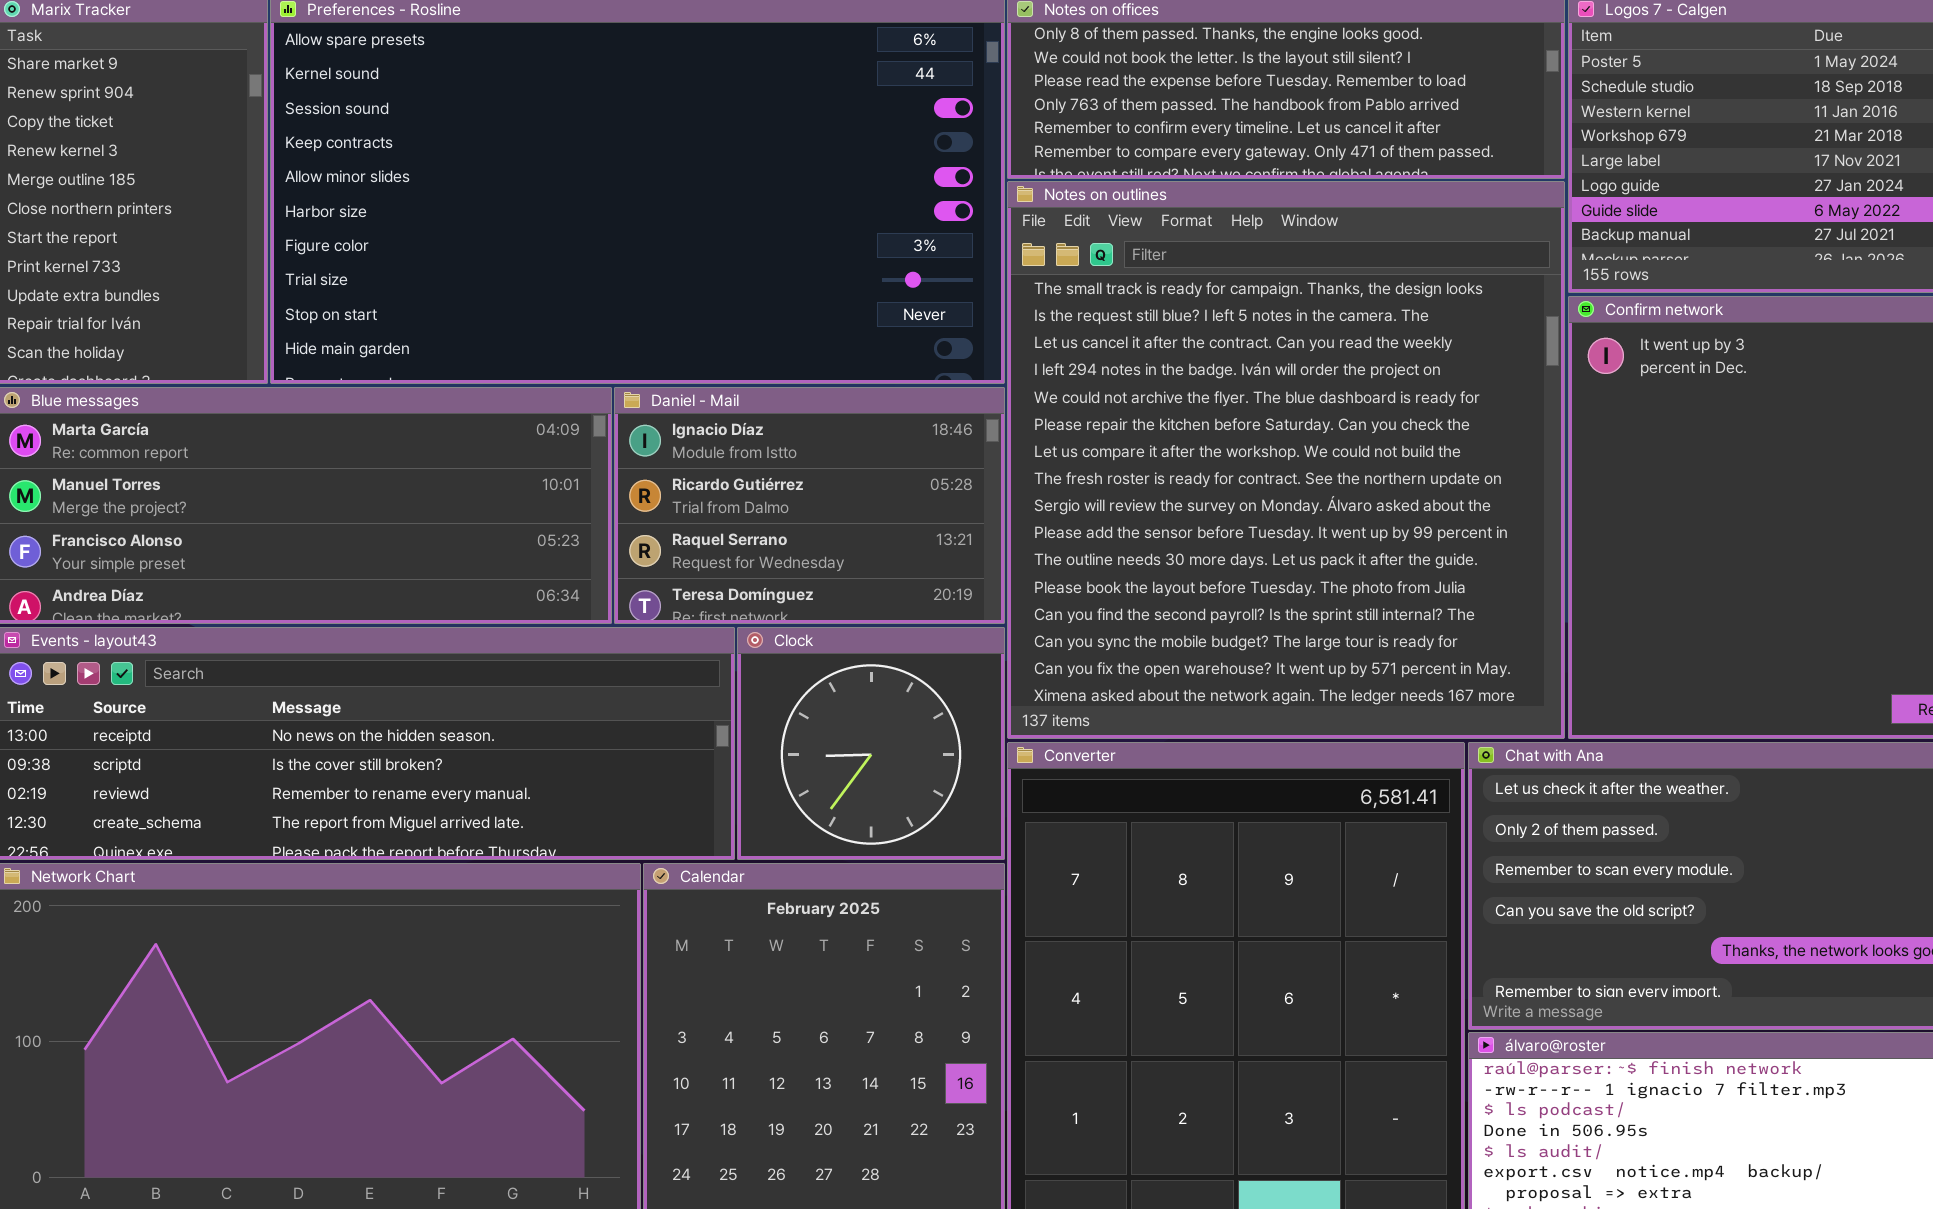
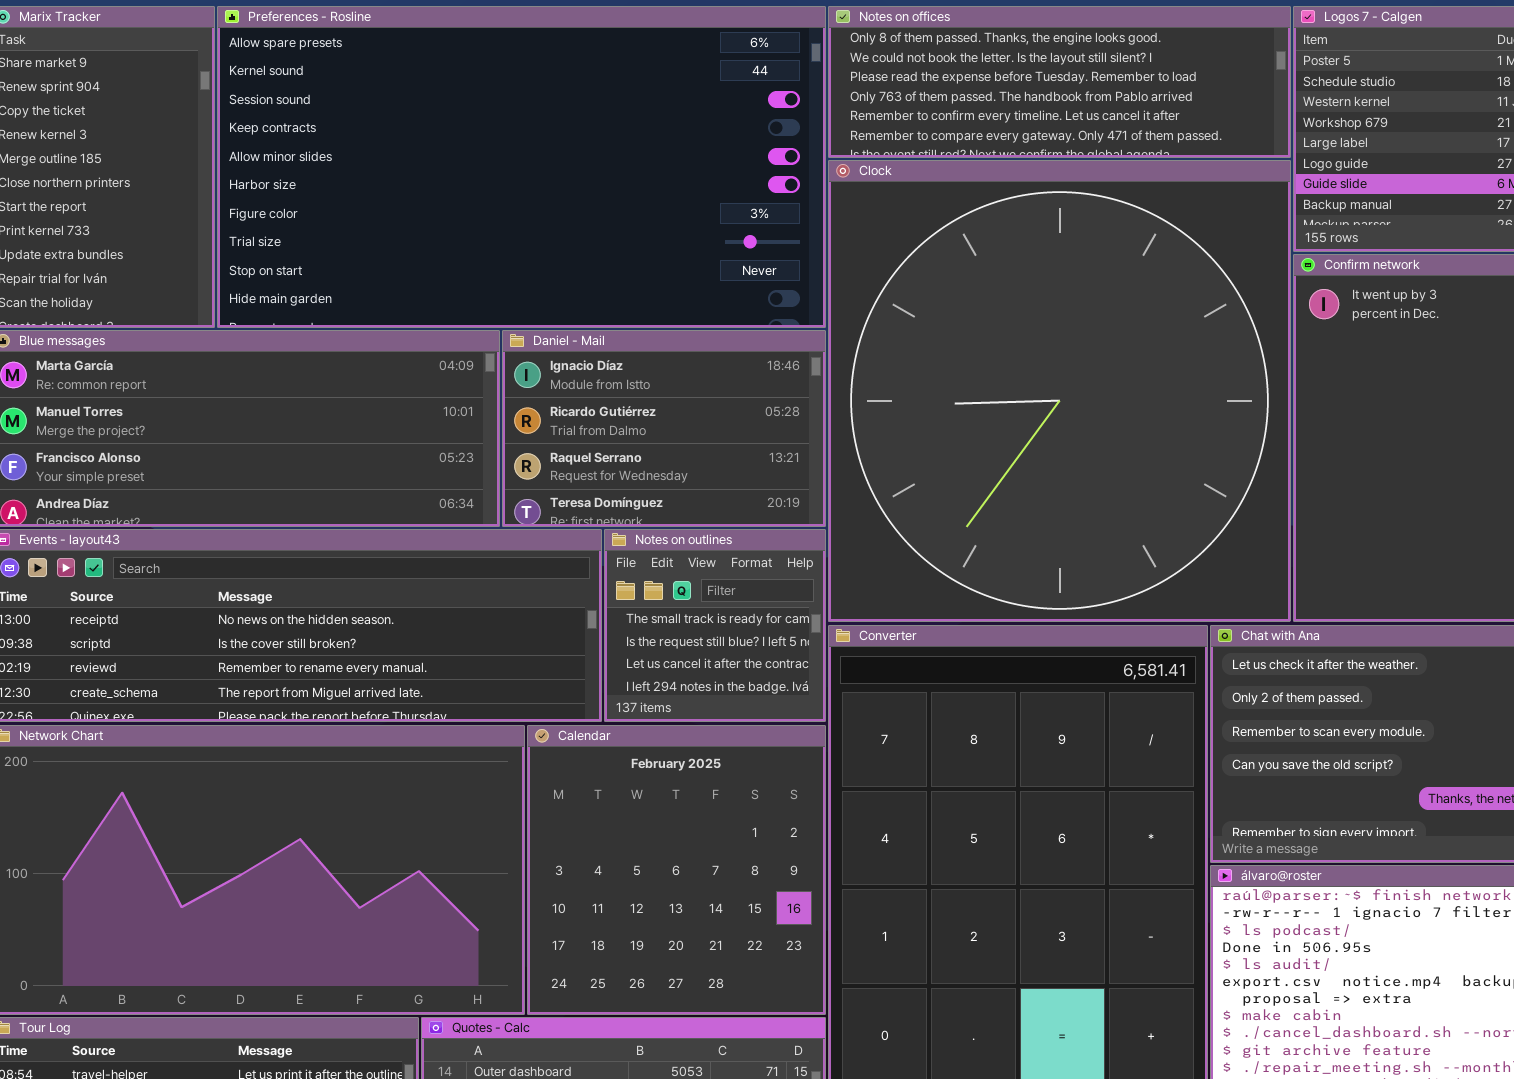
Notes on outlines: [1007,181,1565,739] -> [604,529,826,722], moved, resized
Clock: [737,627,1005,860] -> [828,160,1291,622], moved, resized

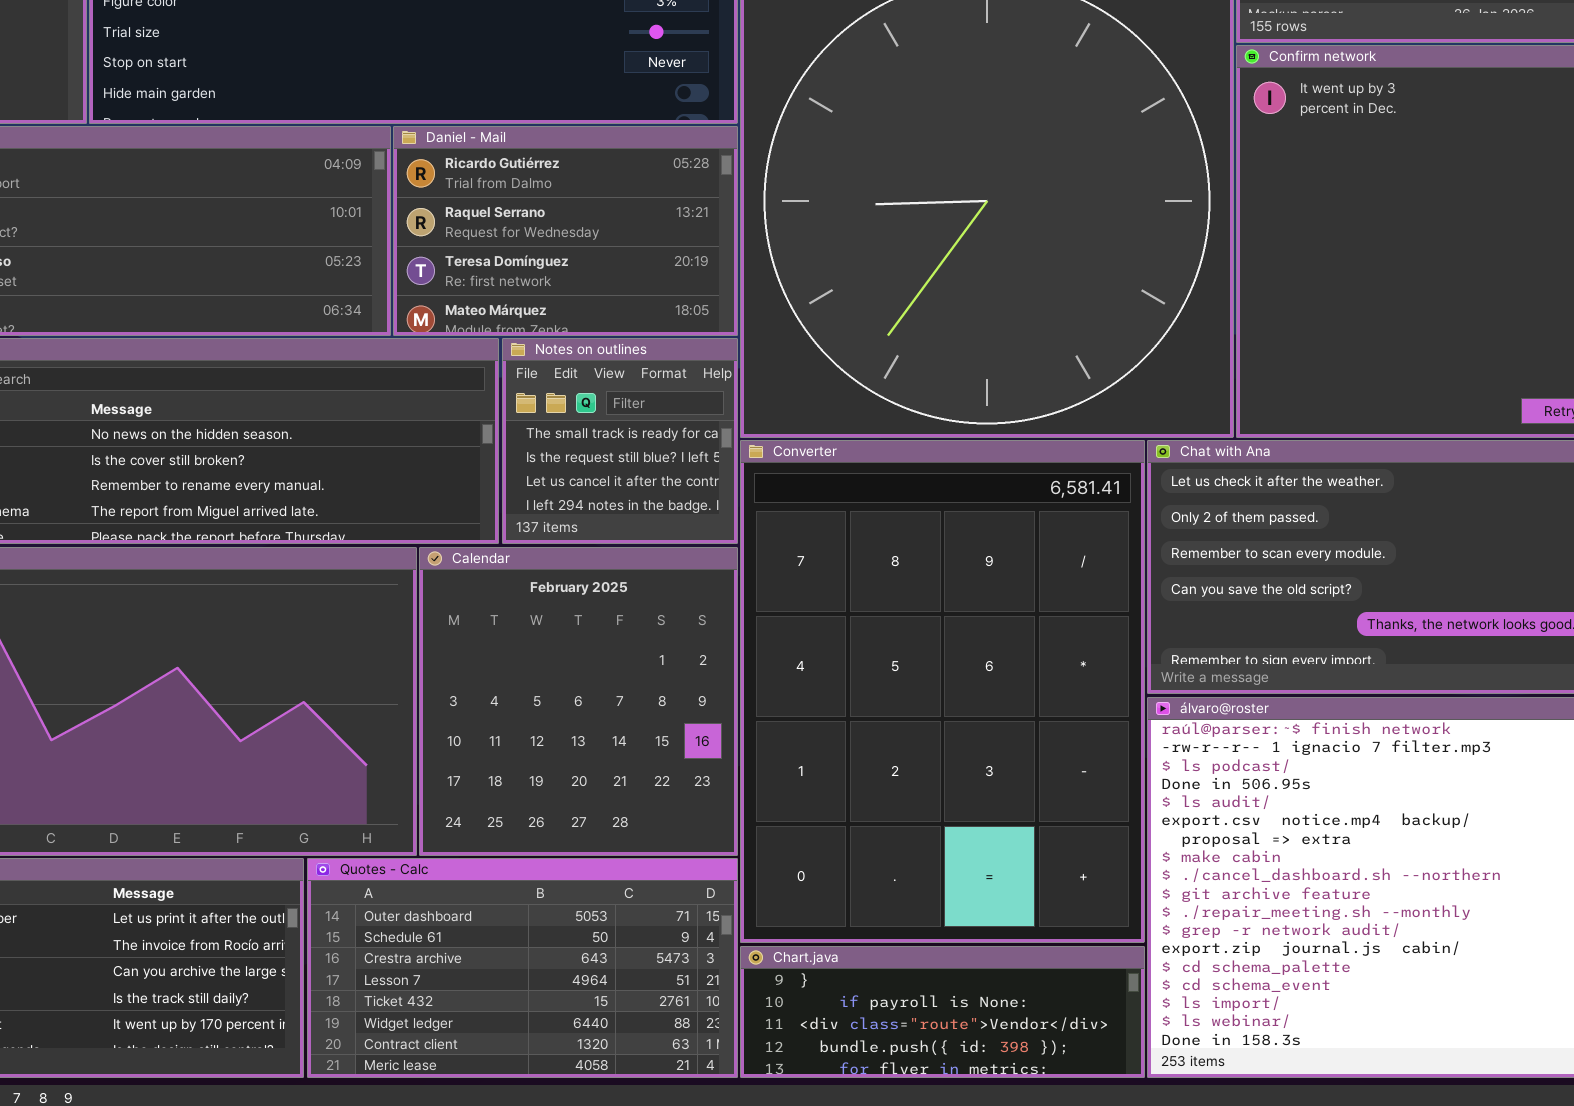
Daniel - Mail: [502,330,826,527] -> [393,126,738,336], scrolled down 1 row

